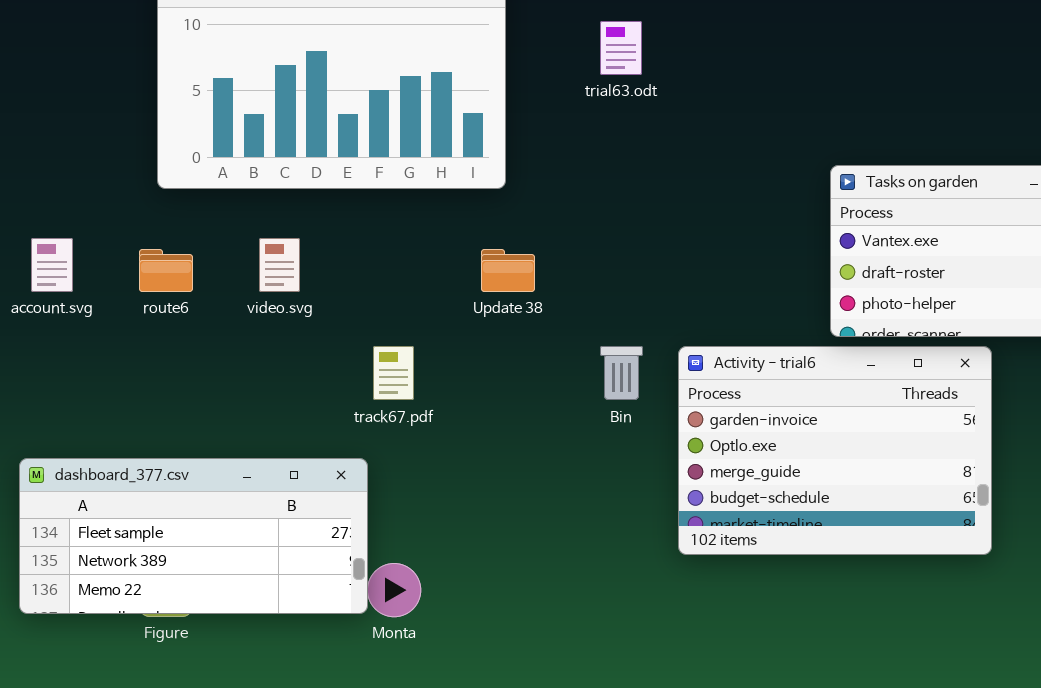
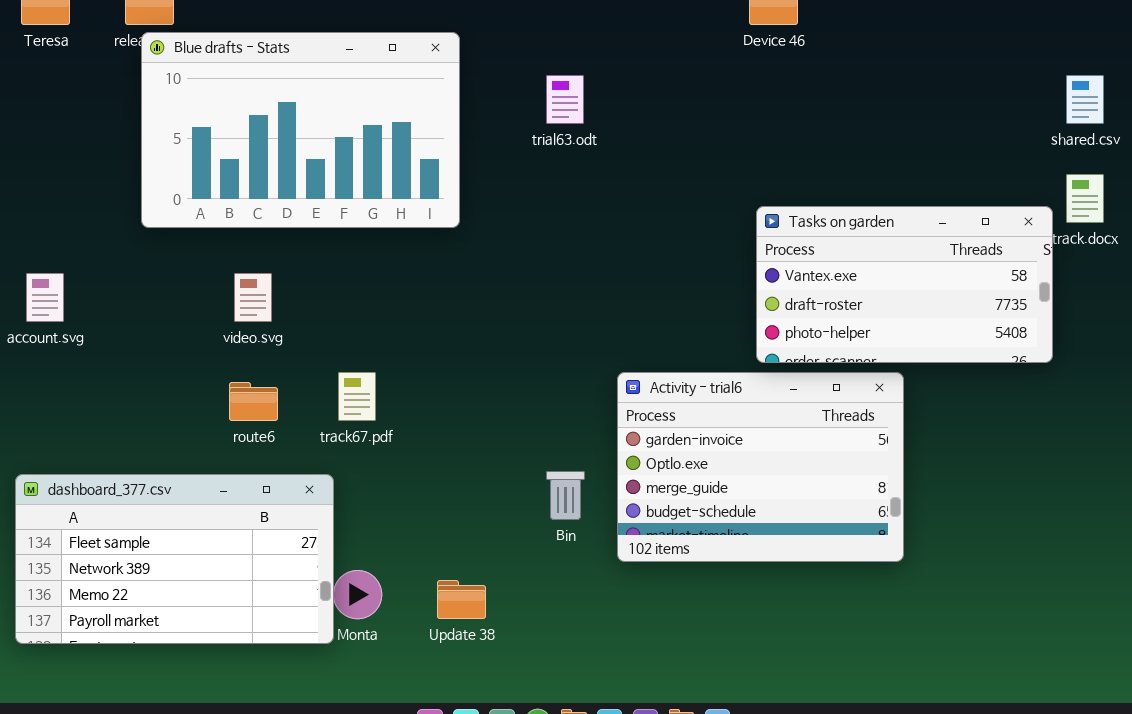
route6: [139,249,193,292] -> [229,382,278,421], moved
Update 38: [481,249,535,292] -> [437,580,486,619], moved
Bin: [600,346,643,400] -> [546,471,585,520], moved
dashboard_377.csv: [19,458,368,614] -> [15,474,334,644], resized

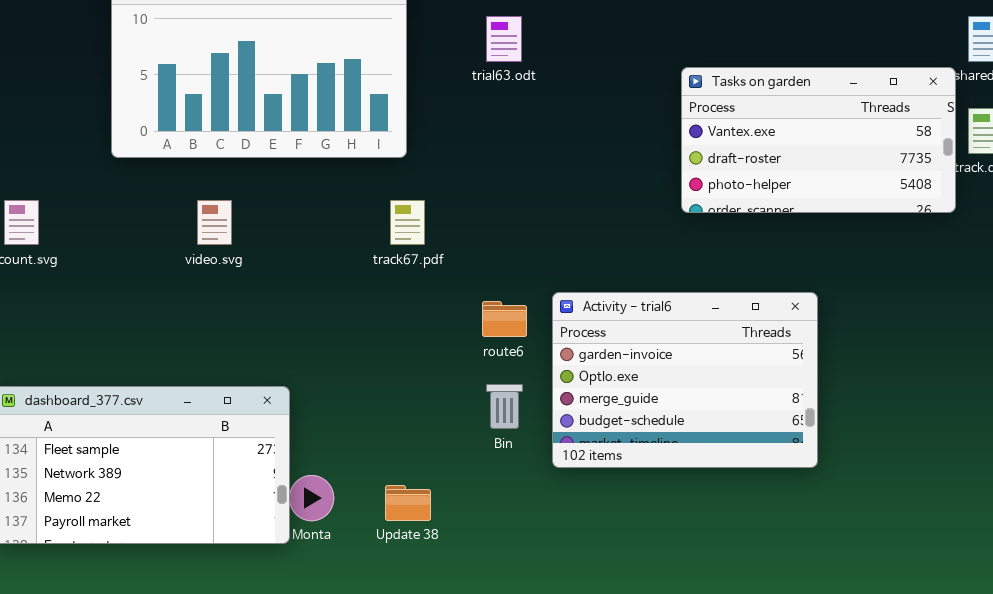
Tasks on garden: [756,206,1053,363] -> [681,67,956,213], moved
track67.pdf: [338,372,376,421] -> [390,200,425,245], moved
route6: [229,382,278,421] -> [482,301,527,337], moved

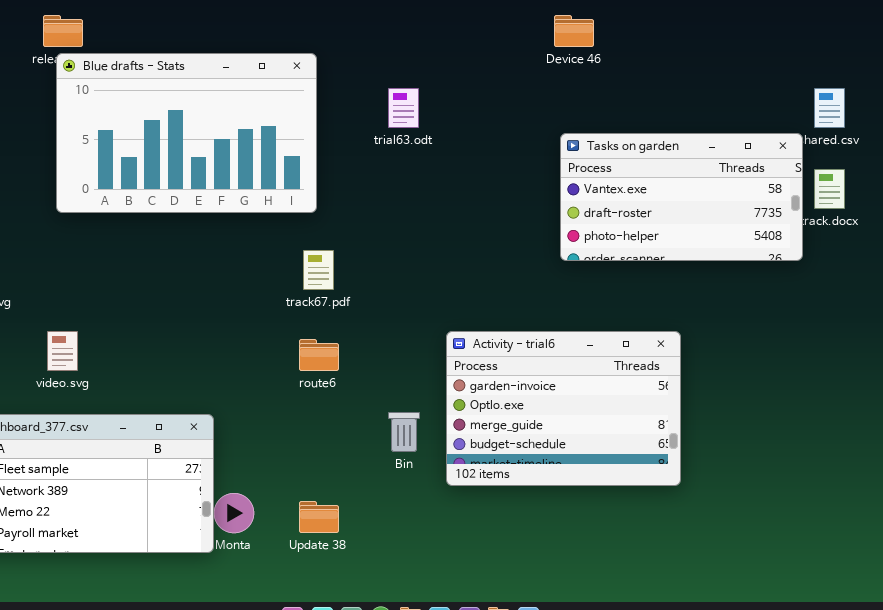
video.svg: [197,200,232,245] -> [47,331,78,371], moved
route6: [482,301,527,337] -> [299,339,339,371], moved

